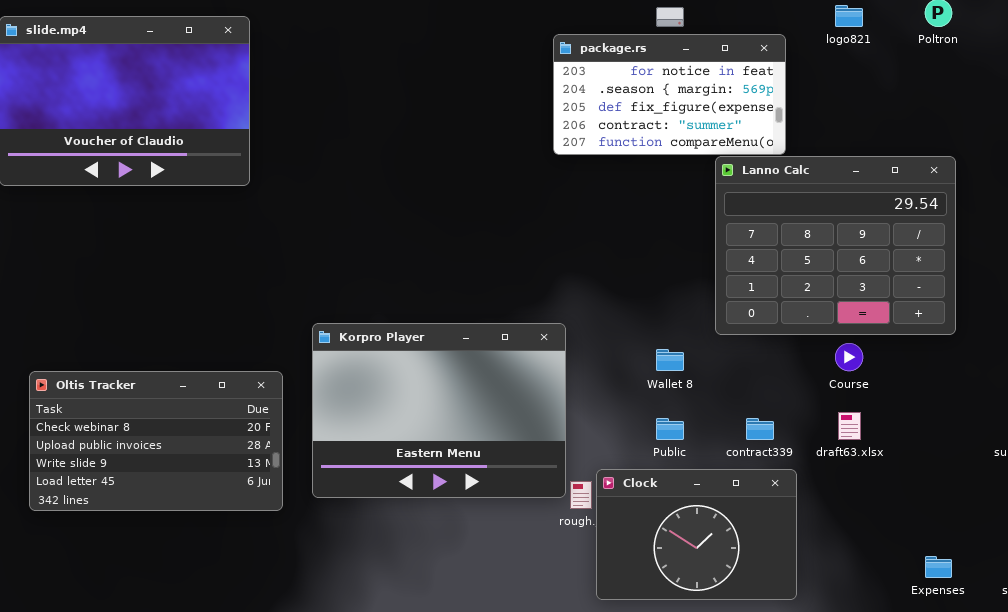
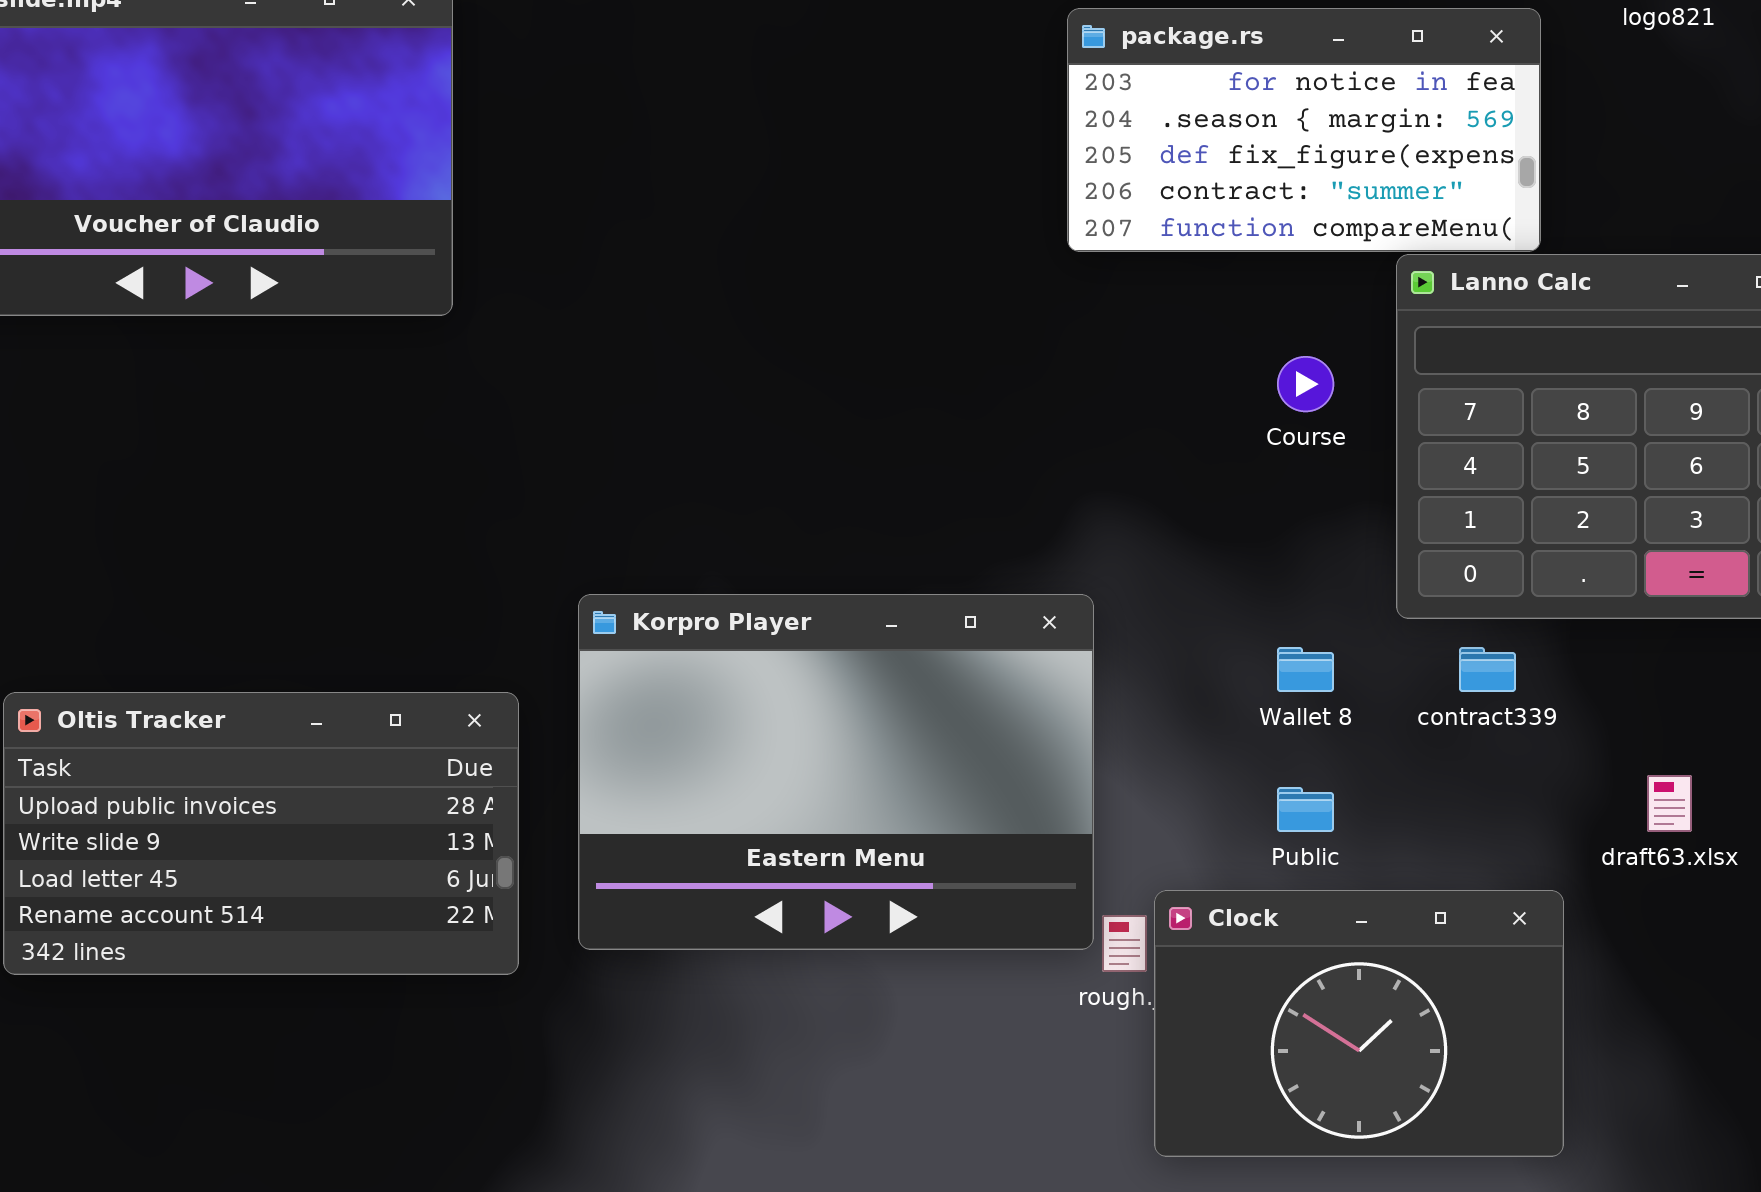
Course: [835,343,863,371] -> [1277,356,1334,412], moved
Oltis Tracker: [29,371,283,511] -> [3,692,519,975], scrolled down 1 row
contract339: [746,418,774,440] -> [1459,647,1516,692], moved

